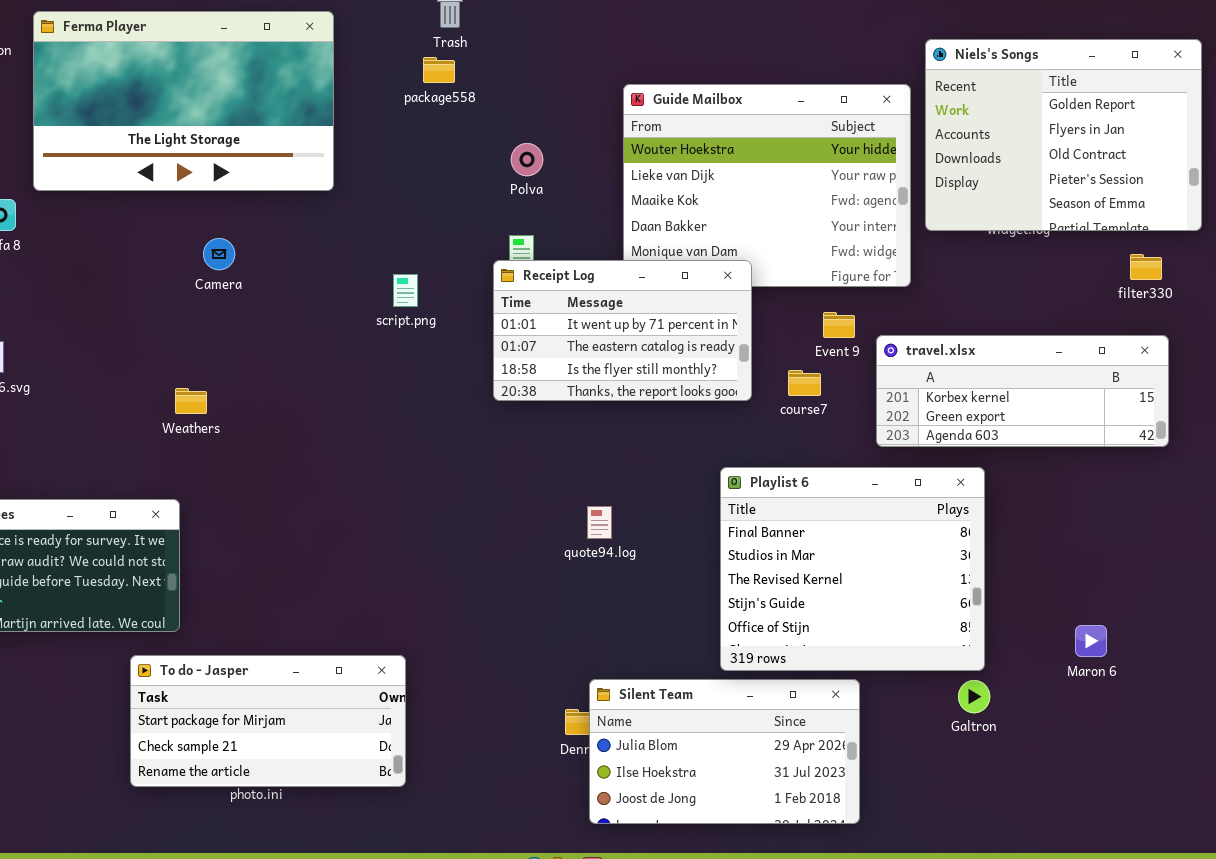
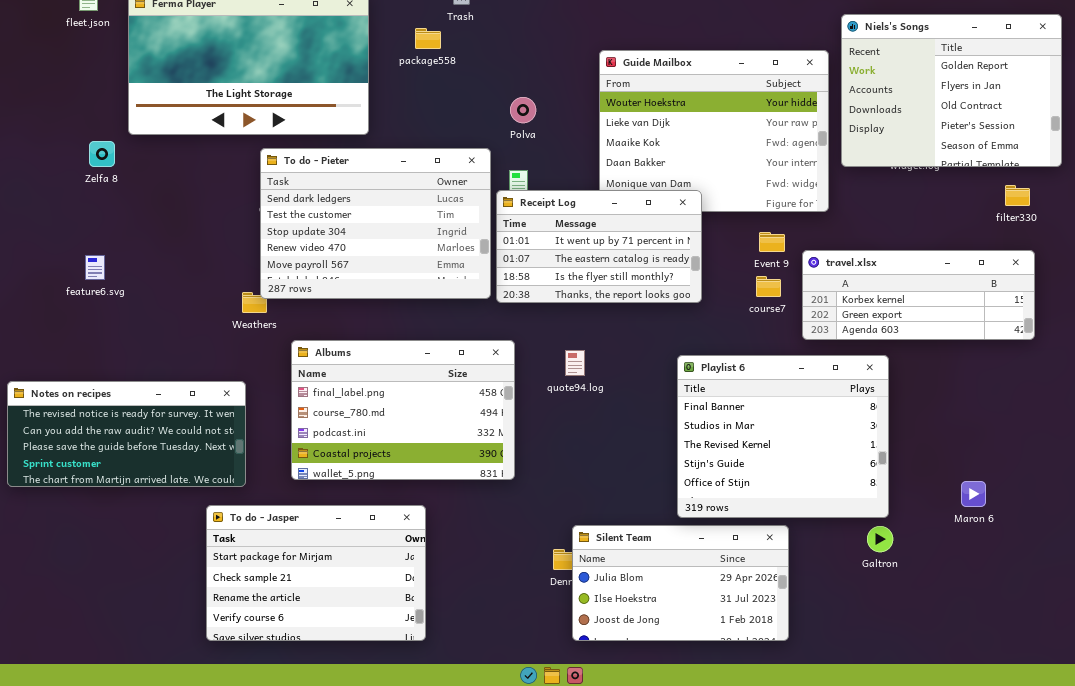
package558: [423,57,455,83] -> [415,28,441,49], moved
To do - Pieter: none -> [260,148,491,299], opened
course7: [788,370,821,396] -> [756,276,781,297], moved
Albums: none -> [291,340,515,480], opened
quote94.log: [587,506,612,539] -> [565,350,585,376], moved
To do - Jasper: [130,655,406,787] -> [206,505,426,641], resized

